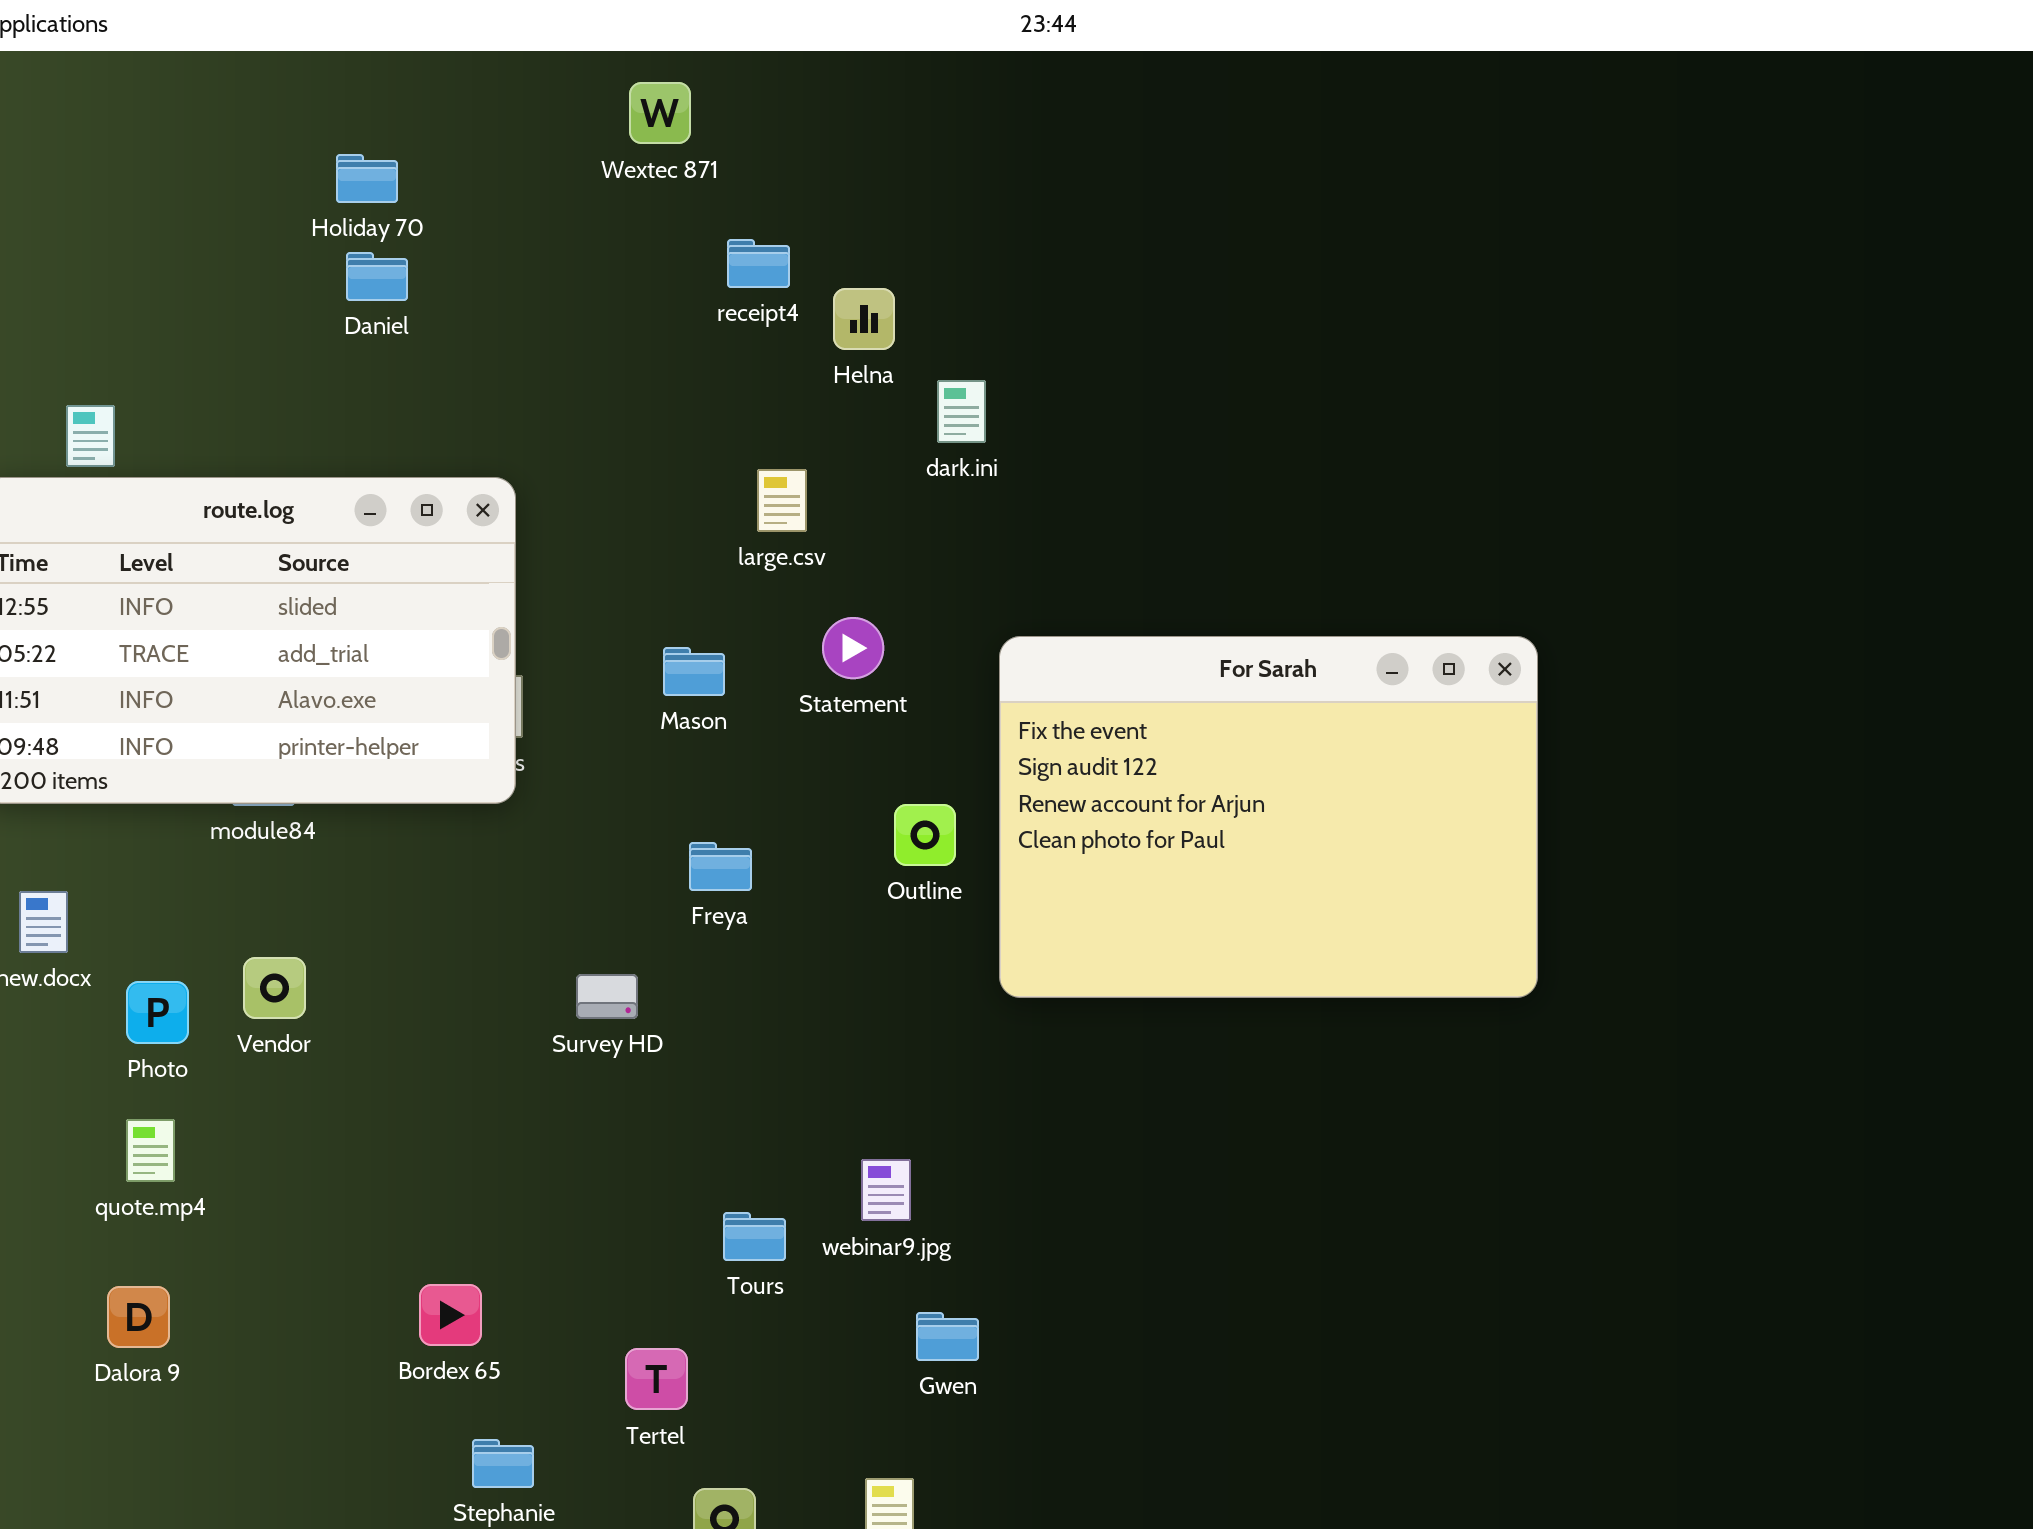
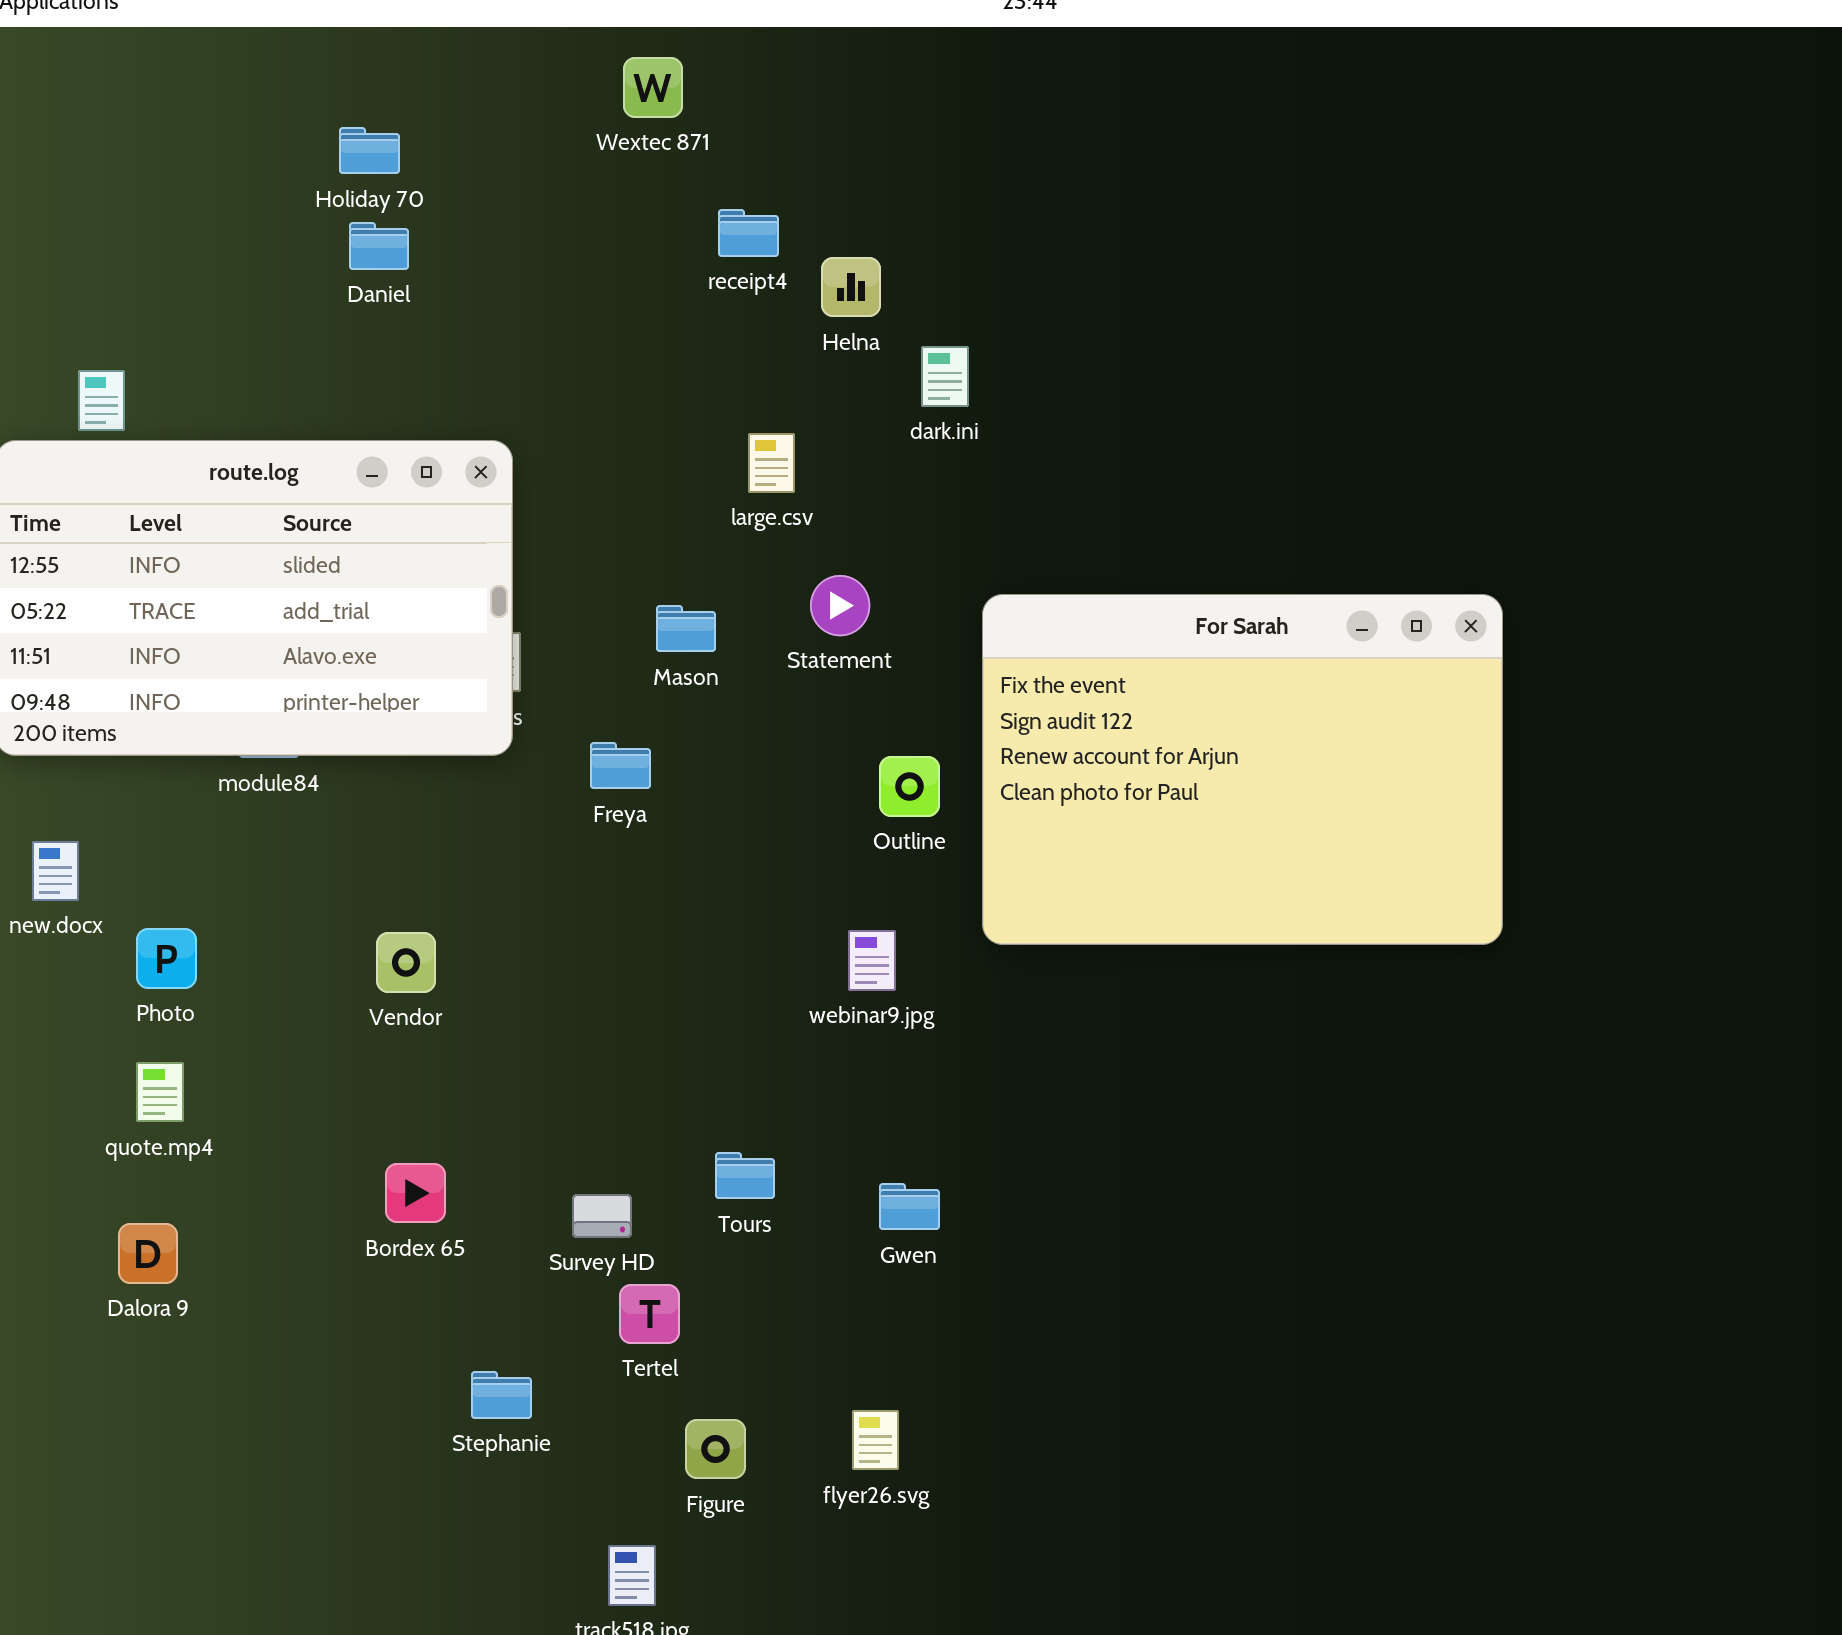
Freya: [689,842,752,891] -> [590,742,651,789], moved
Vendor: [243,957,306,1019] -> [376,932,436,993], moved
Survey HD: [576,974,638,1019] -> [572,1194,632,1238], moved
webinar9.jpg: [861,1159,911,1221] -> [848,930,896,991], moved
Bordex 65: [419,1284,482,1346] -> [385,1163,446,1223], moved
Gwen: [916,1312,979,1361] -> [879,1183,940,1230], moved

